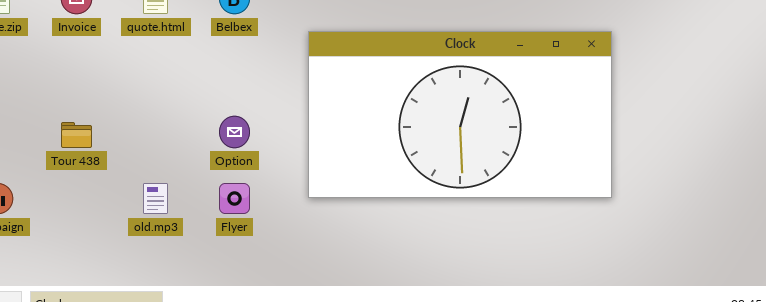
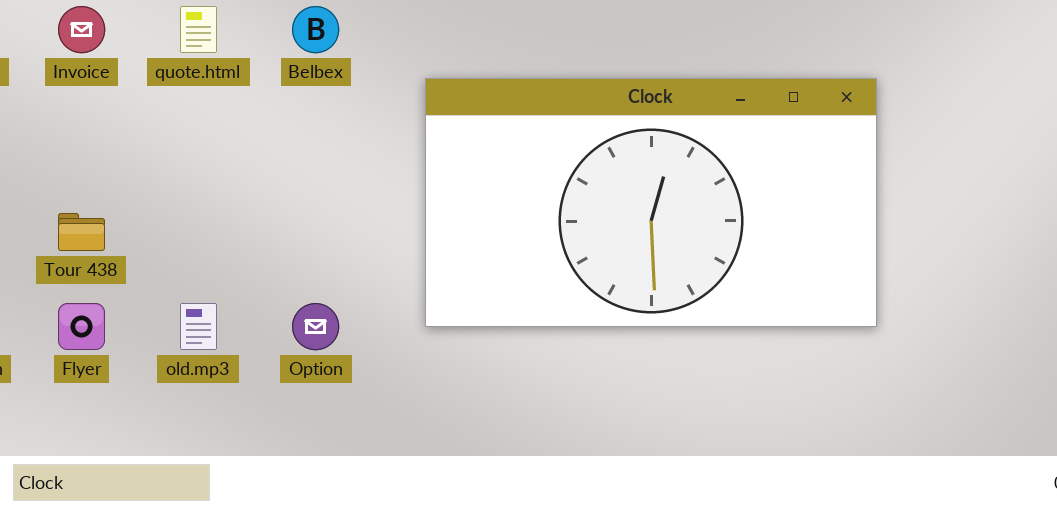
Option: [219,116,250,148] -> [292,303,339,350], moved
Flyer: [219,183,250,214] -> [58,303,105,350], moved

